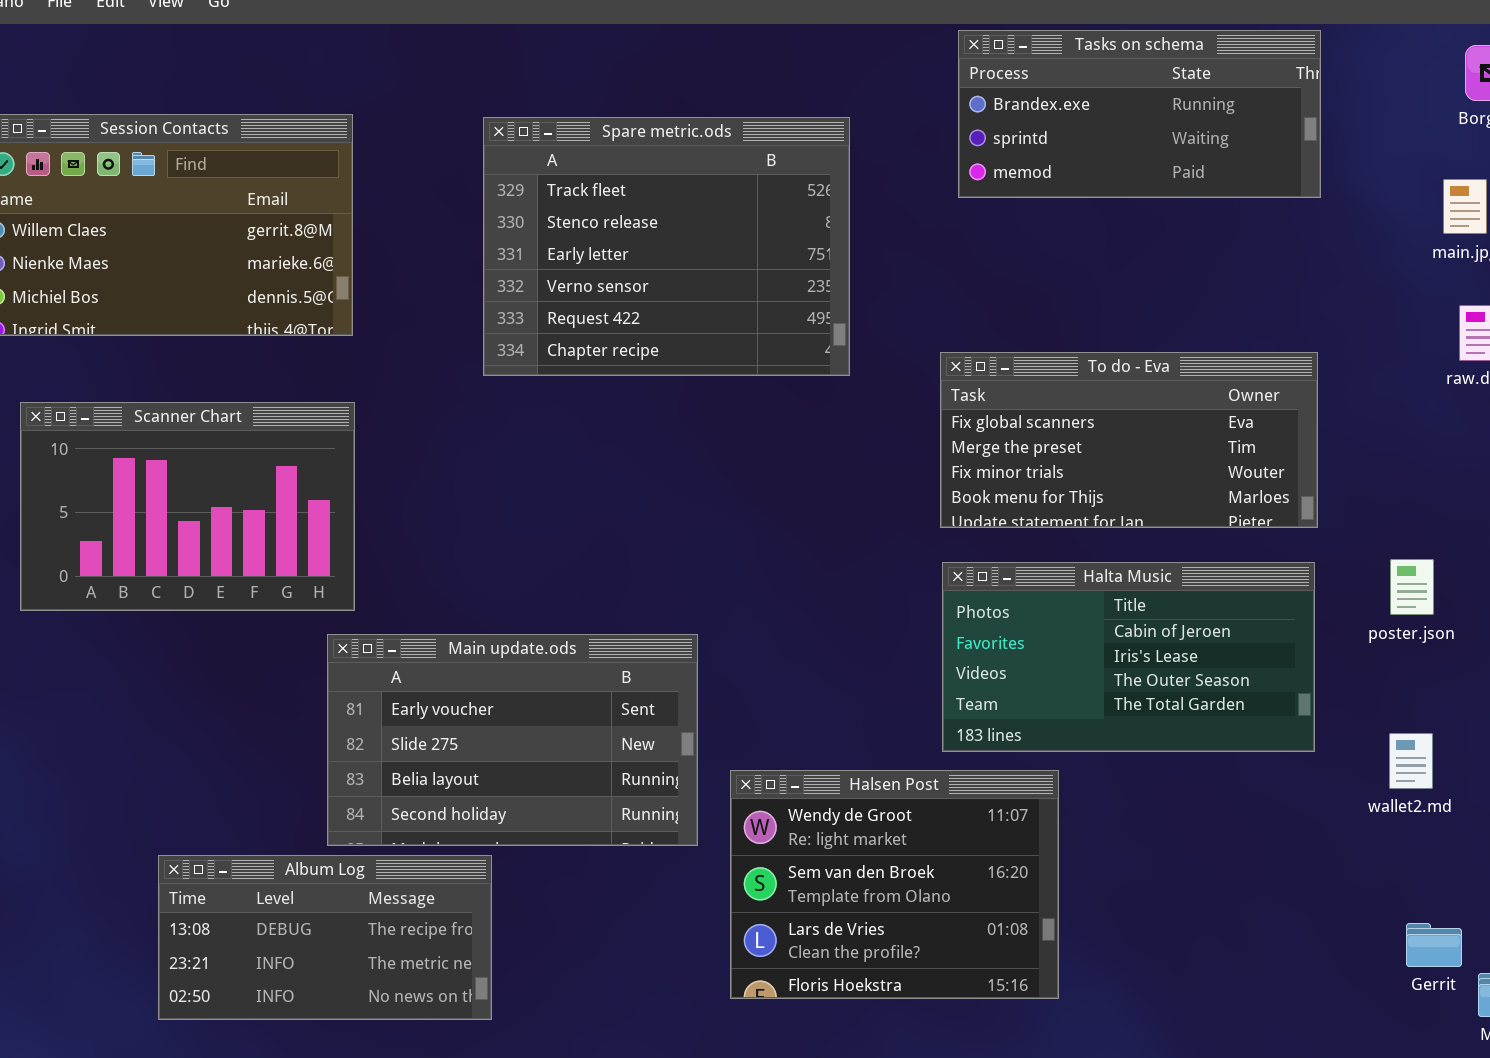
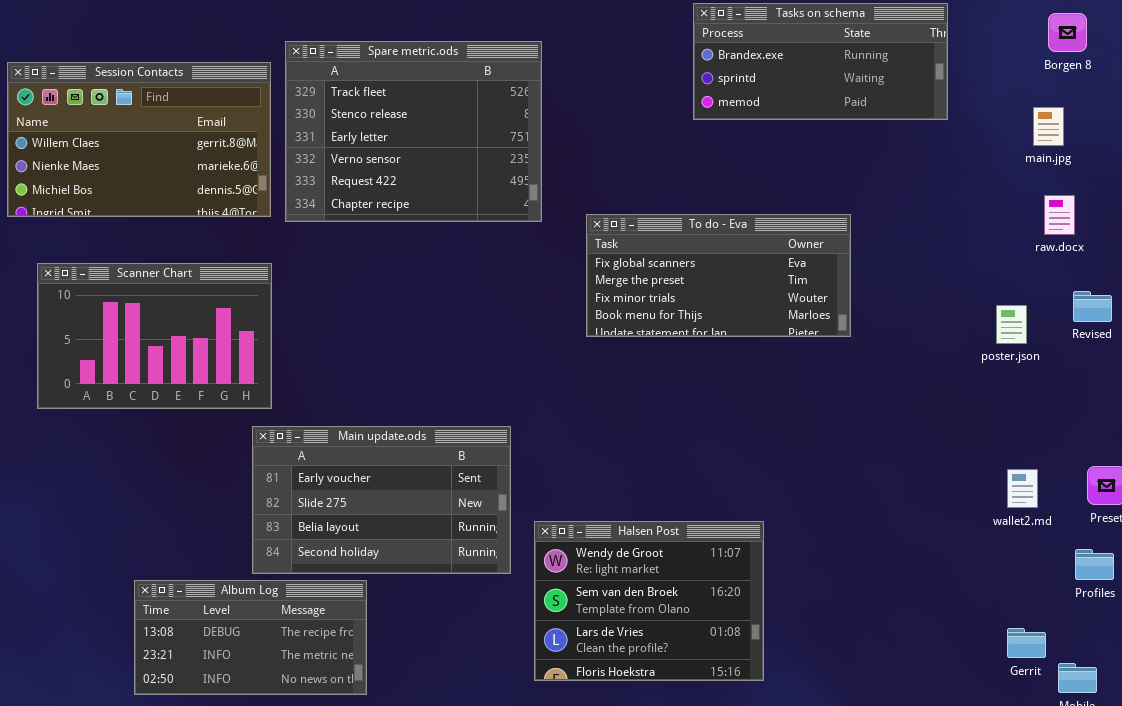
Spare metric.ods: [483,117,850,376] -> [285,41,542,222], moved
To do - Eva: [940,352,1318,528] -> [586,214,851,337], moved
poster.json: [1390,559,1434,615] -> [996,305,1027,344], moved
Halta Music: [942,562,1315,752] -> none, closed
wallet2.md: [1389,733,1433,789] -> [1007,469,1038,508], moved

